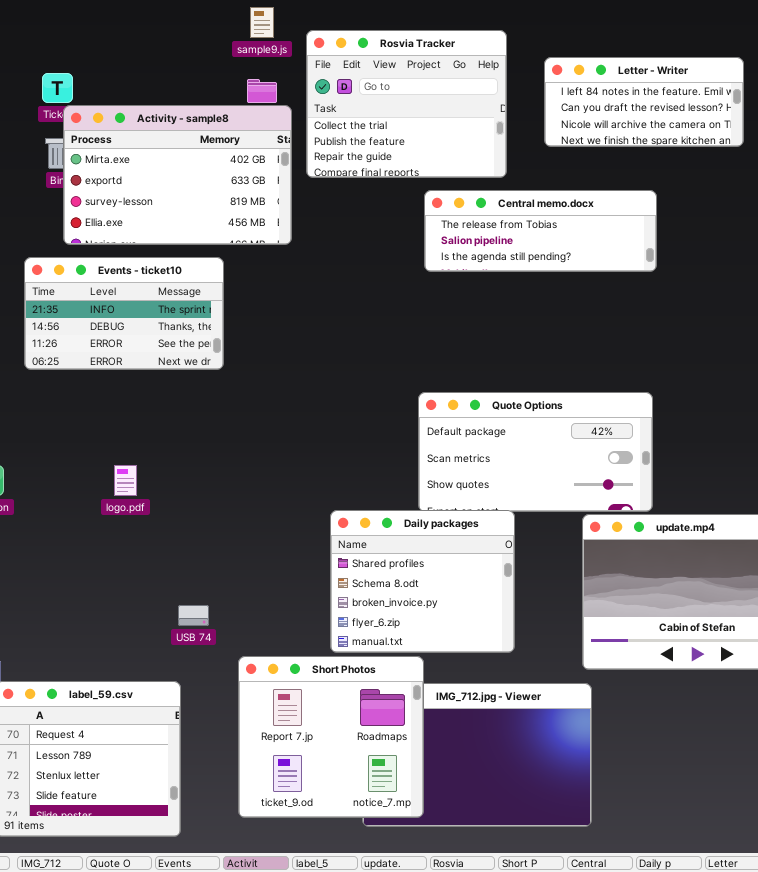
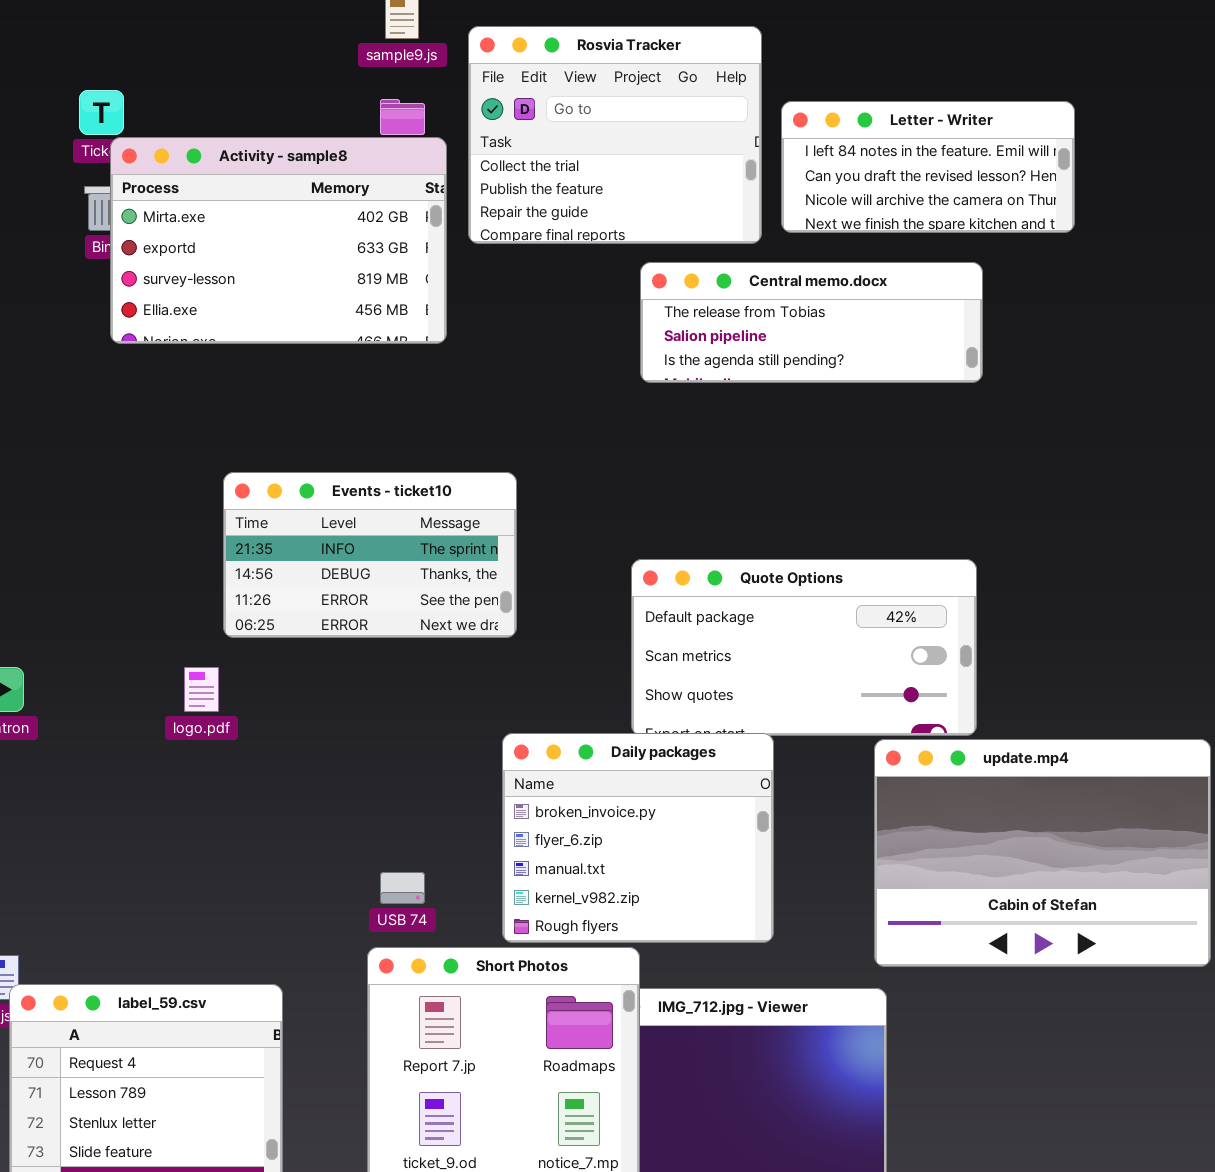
Letter - Writer: [544,57,744,147] -> [781,101,1075,233], moved
Events - ticket10: [24,257,224,370] -> [223,472,517,638], moved
Daily packages: [330,510,515,653] -> [502,733,774,943], scrolled down 2 rows
USB 74: [178,605,209,626] -> [380,872,425,904], moved

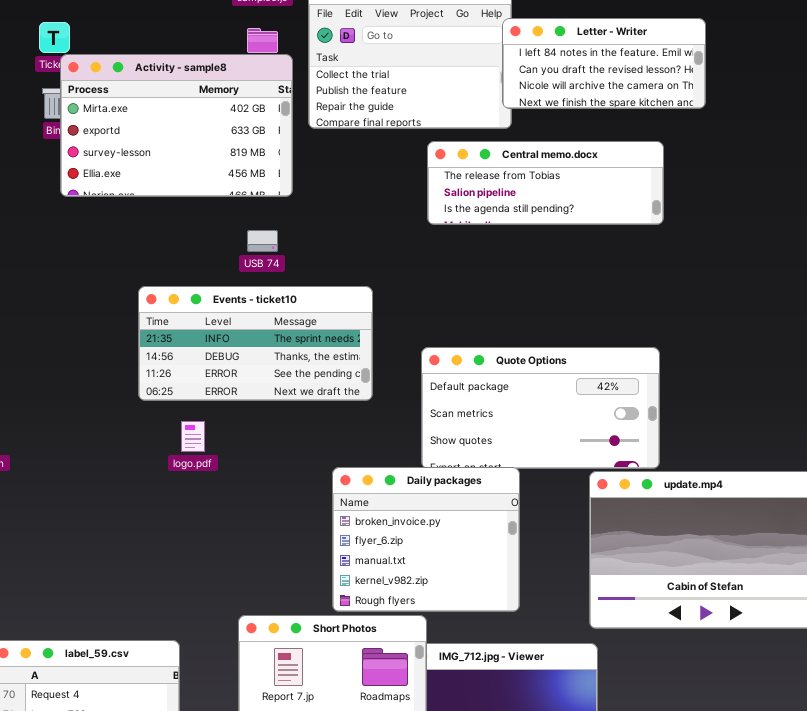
Letter - Writer: [781,101,1075,233] -> [502,18,706,109], moved
Events - ticket10: [223,472,517,638] -> [138,286,373,401], resized
logo.pdf: [184,667,219,712] -> [181,421,205,452], moved
USB 74: [380,872,425,904] -> [247,230,278,252], moved

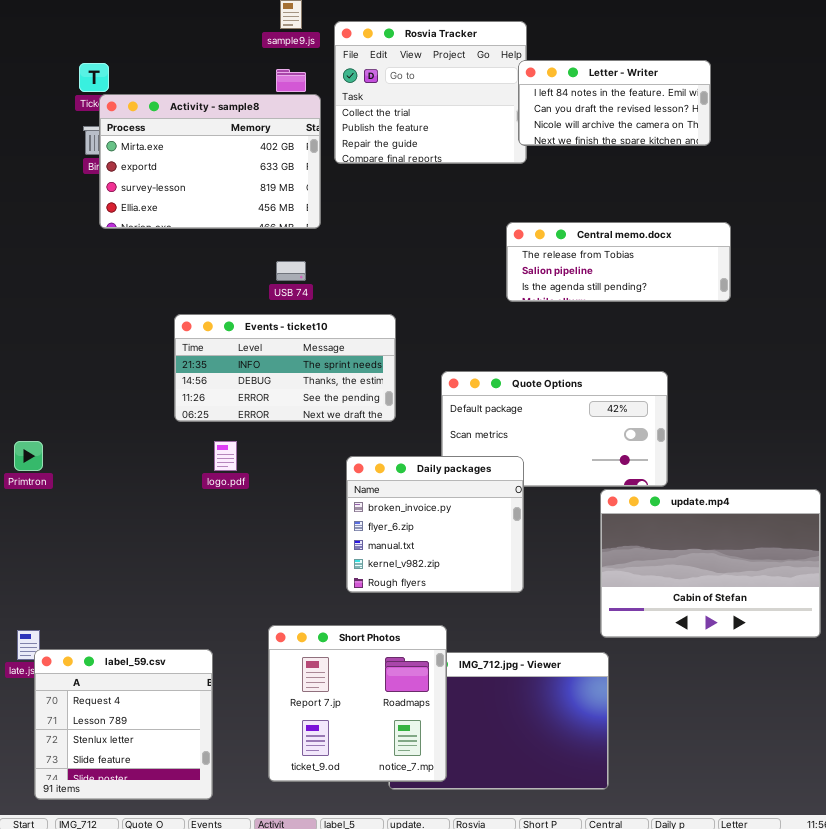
Central memo.docx: [427,141,664,225] -> [506,222,731,302], moved
Daily packages: [332,467,520,612] -> [346,456,524,593], moved

